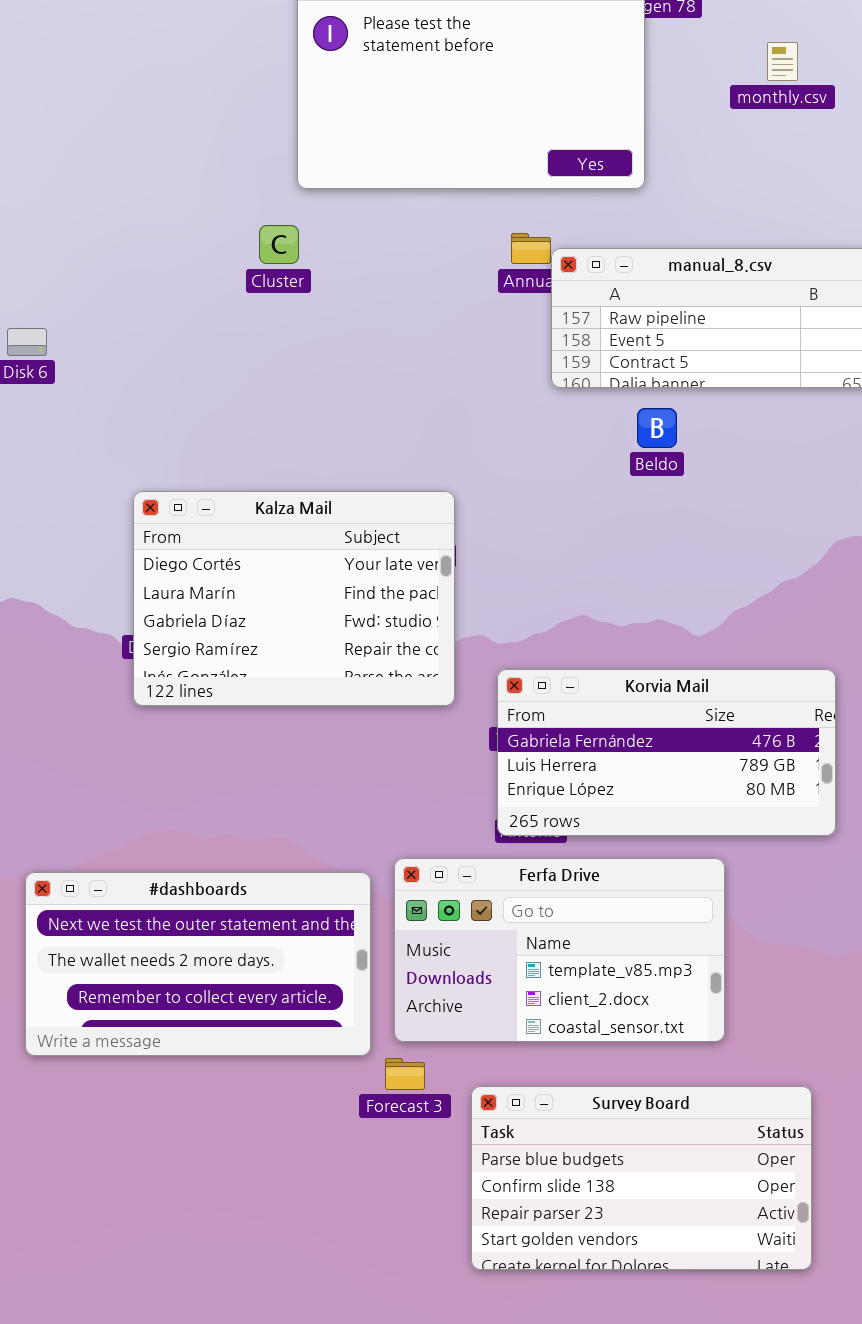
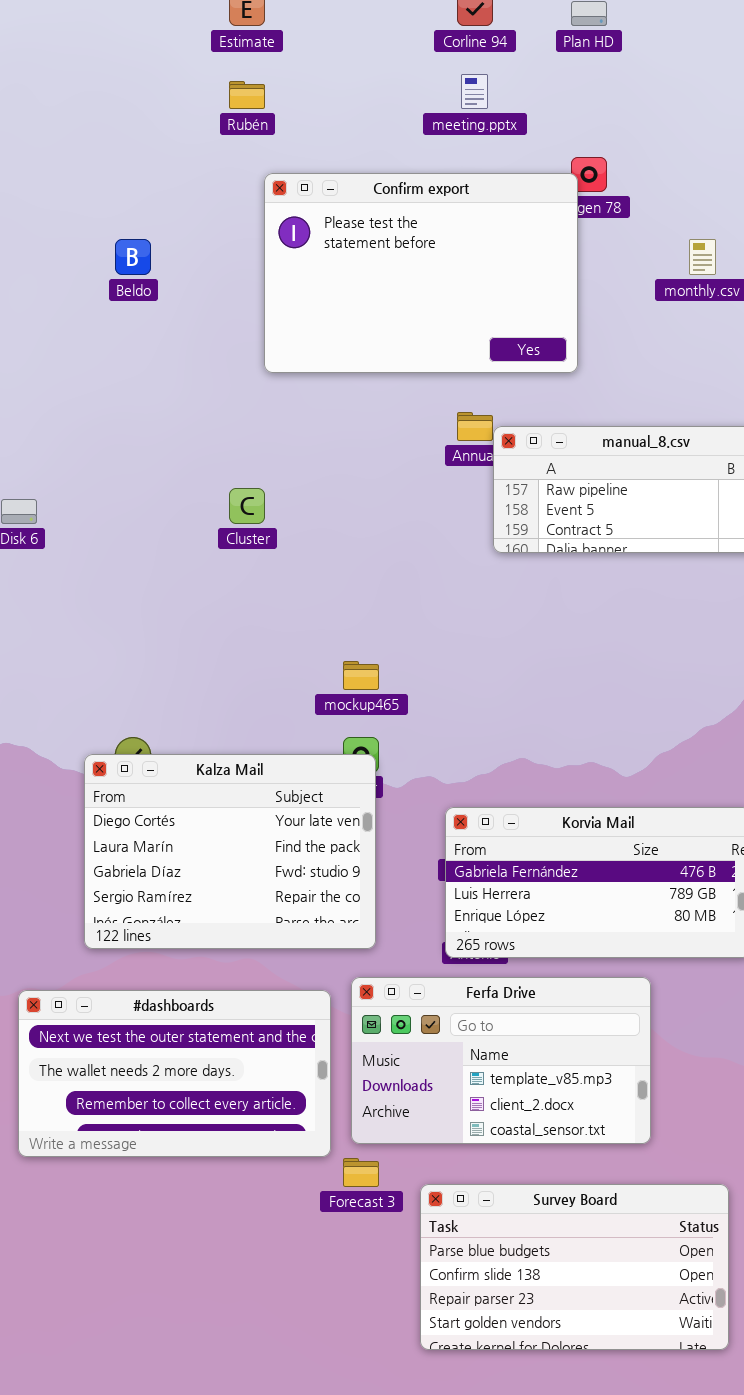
Cluster: [259,225,299,264] -> [229,488,265,524], moved
Beldo: [637,408,677,448] -> [115,239,151,275], moved
Kalza Mail: [133,491,455,706] -> [84,754,376,949], moved

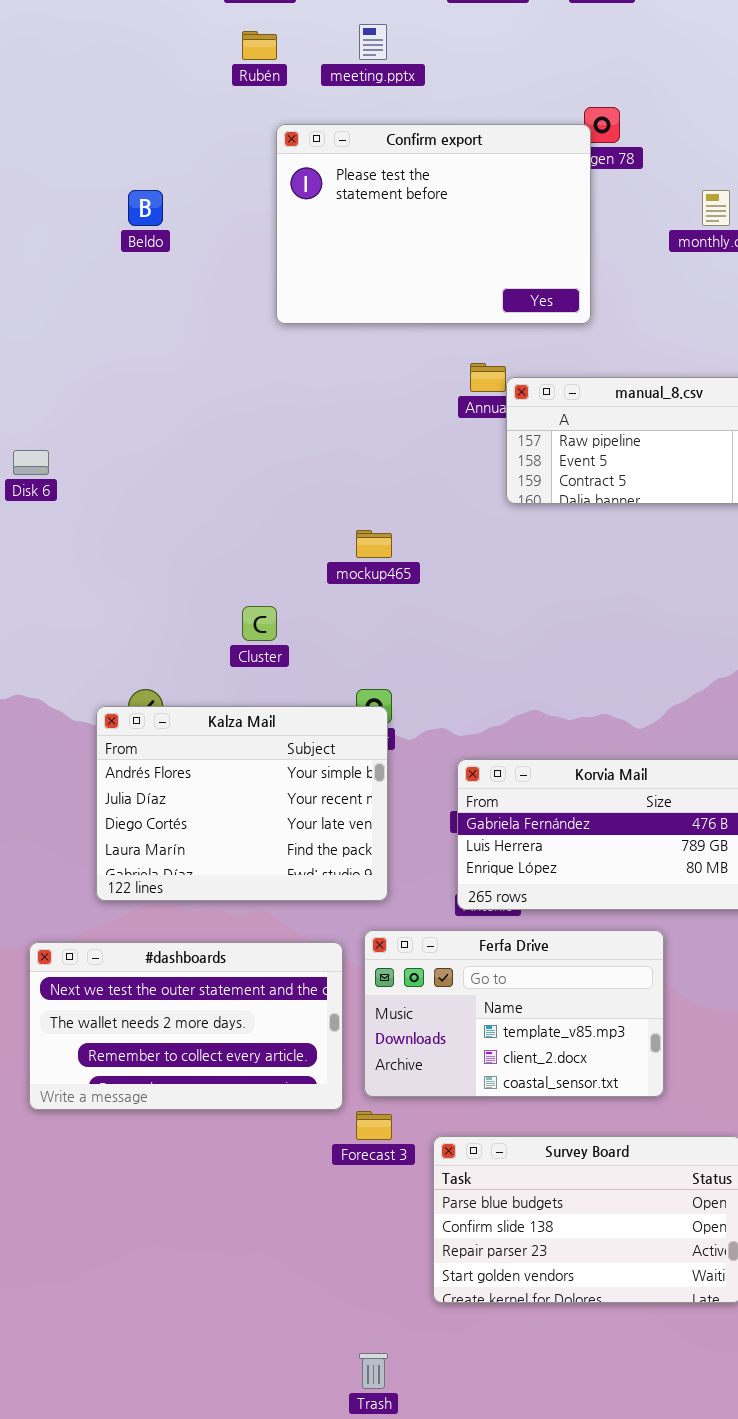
meeting.pptx: [461,74,488,109] -> [359,24,387,60], moved
Cluster: [229,488,265,524] -> [242,606,277,641], moved
mockup465: [343,661,379,690] -> [356,530,392,558], moved
Kalza Mail: [84,754,376,949] -> [96,706,388,901], scrolled up 2 rows

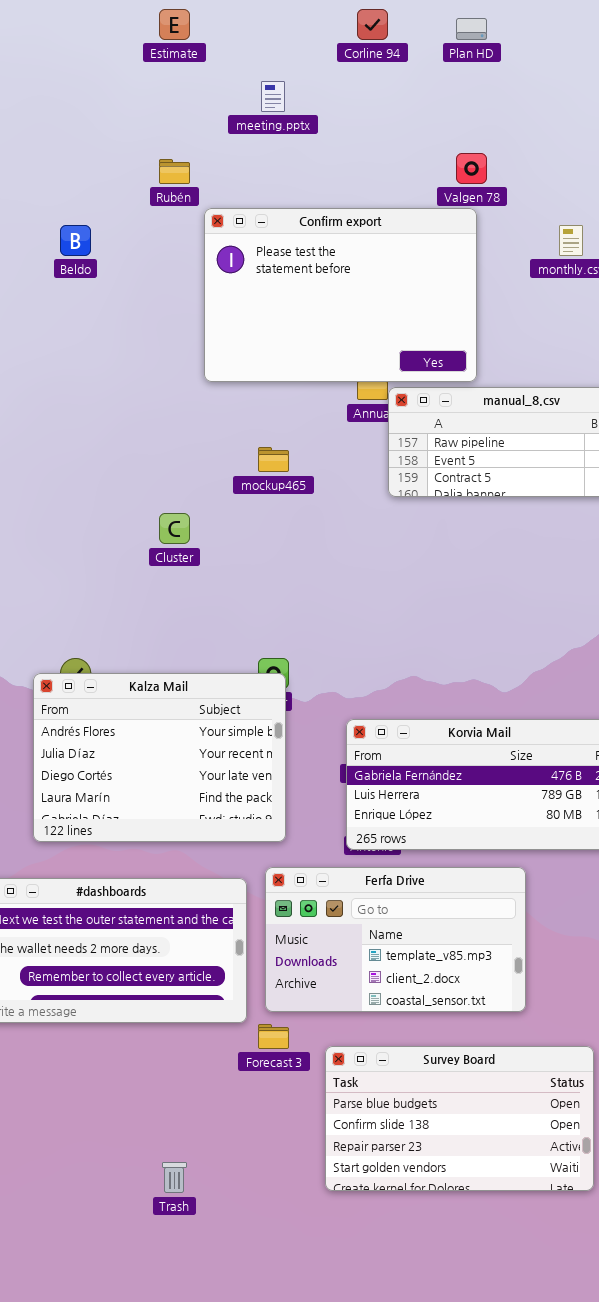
Rubén: [242,31,277,60] -> [159,159,190,184], moved
Confirm export: [276,124,591,324] -> [204,208,477,382], moved
mockup465: [356,530,392,558] -> [258,447,289,472], moved
Cluster: [242,606,277,641] -> [159,513,190,544], moved
Trash: [359,1353,388,1389] -> [162,1162,187,1193], moved

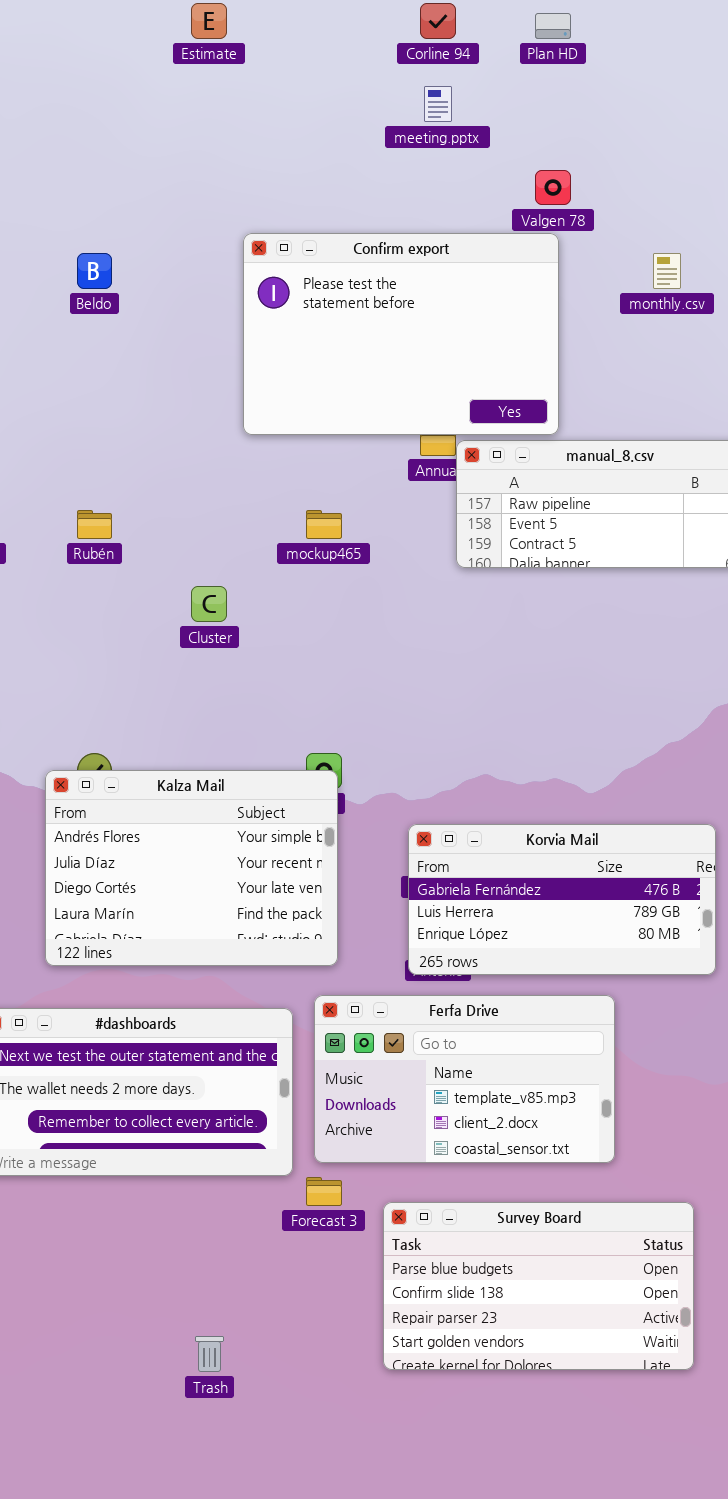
meeting.pptx: [261,81,285,112] -> [424,86,452,122], moved
Rubén: [159,159,190,184] -> [77,510,112,539], moved

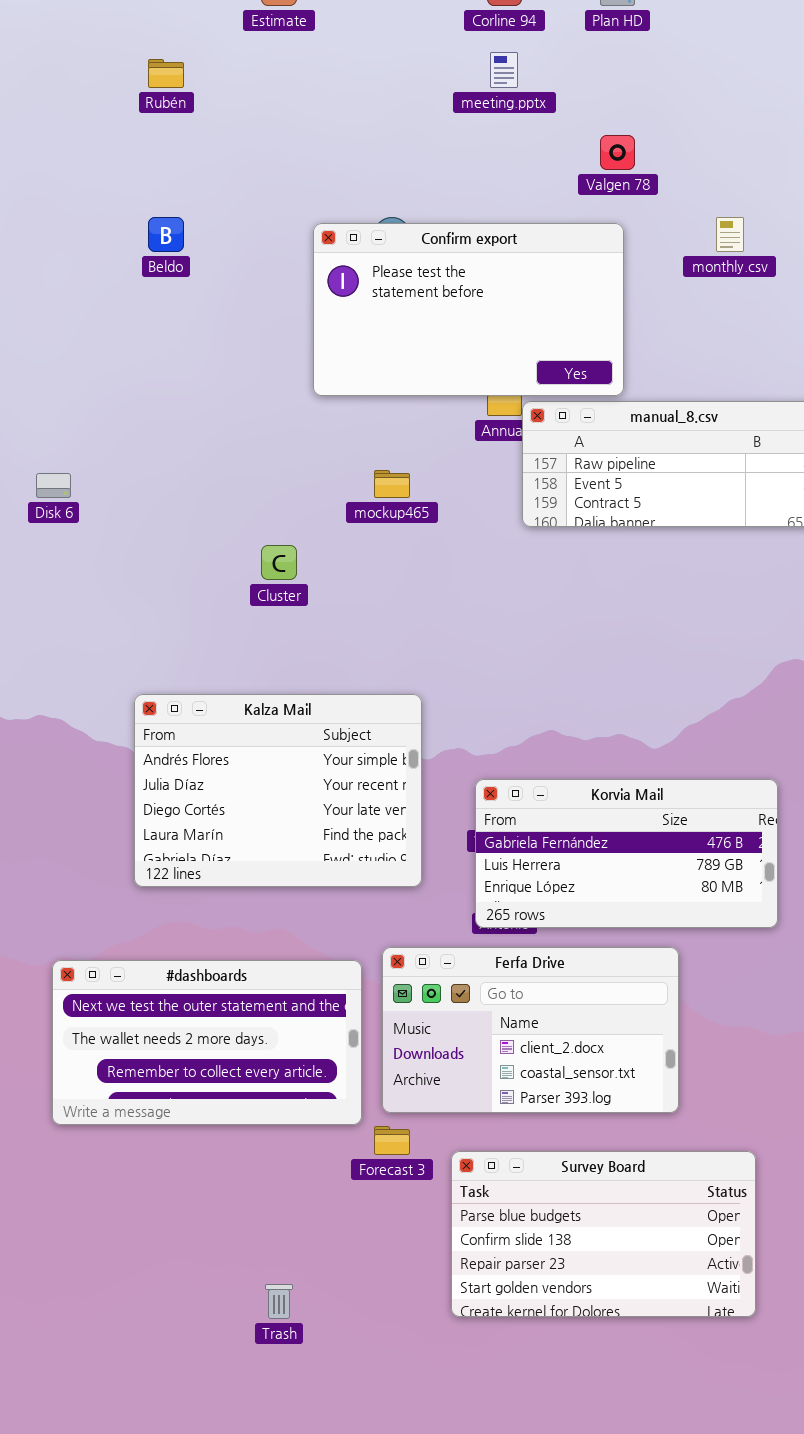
Confirm export: [243,233,559,435] -> [313,223,624,396], resized
Rubén: [77,510,112,539] -> [148,59,184,88], moved
Kalza Mail: [45,770,338,966] -> [134,694,422,887], moved
Ferfa Drive: [314,995,615,1163] -> [382,947,679,1113], scrolled down 1 row

